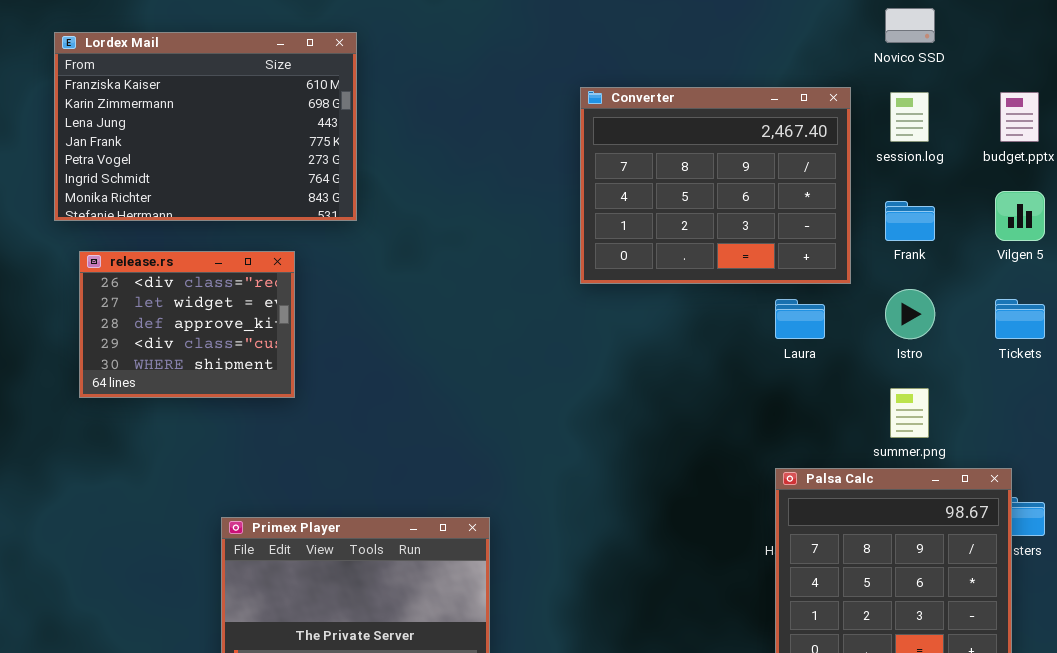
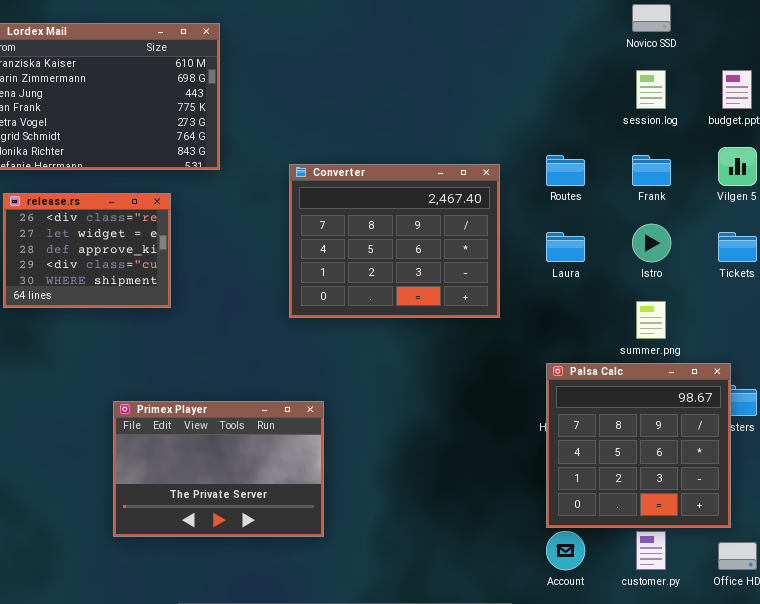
Converter: [580,87,851,284] -> [289,164,500,318], moved

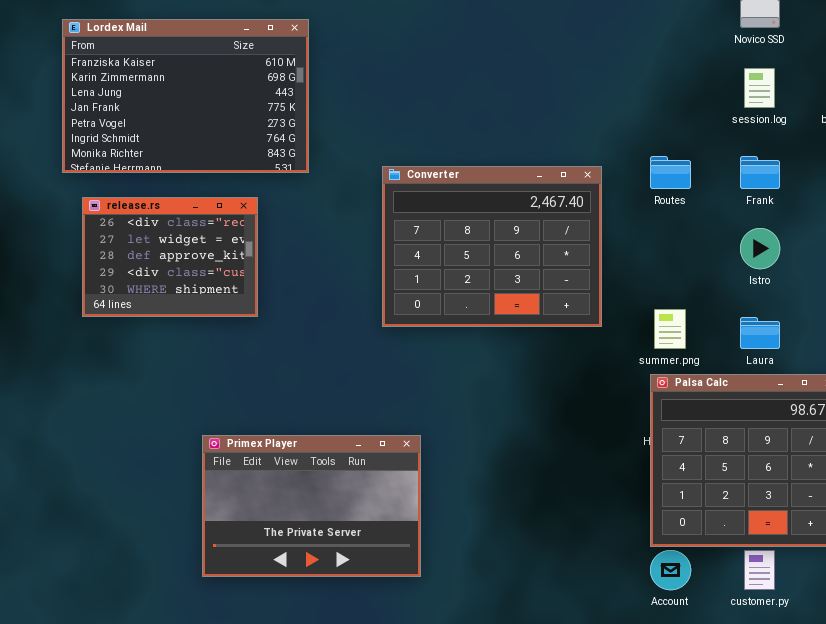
Laura: [546,232,585,262] -> [740,317,780,349], moved
summer.png: [636,301,666,339] -> [654,309,686,349], moved
Primex Player: [113,401,324,537] -> [202,435,421,577], moved

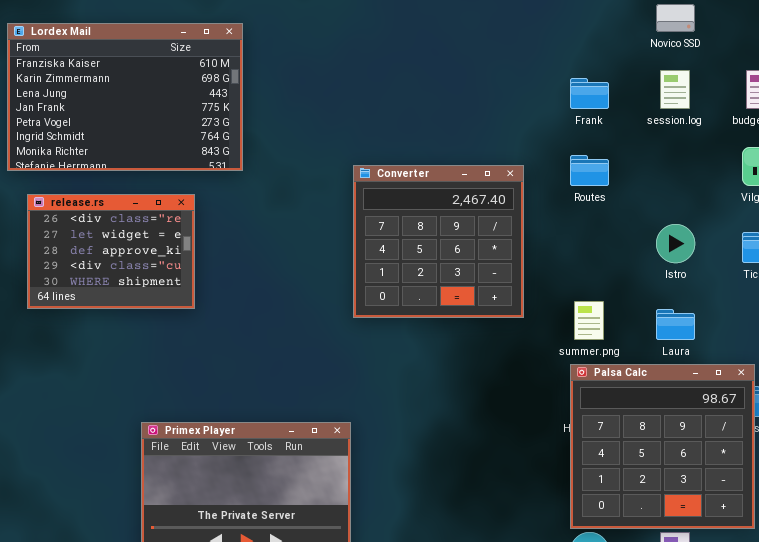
Frank: [740,156,780,189] -> [570,78,609,109], moved
Converter: [382,166,602,327] -> [353,165,524,318], resized

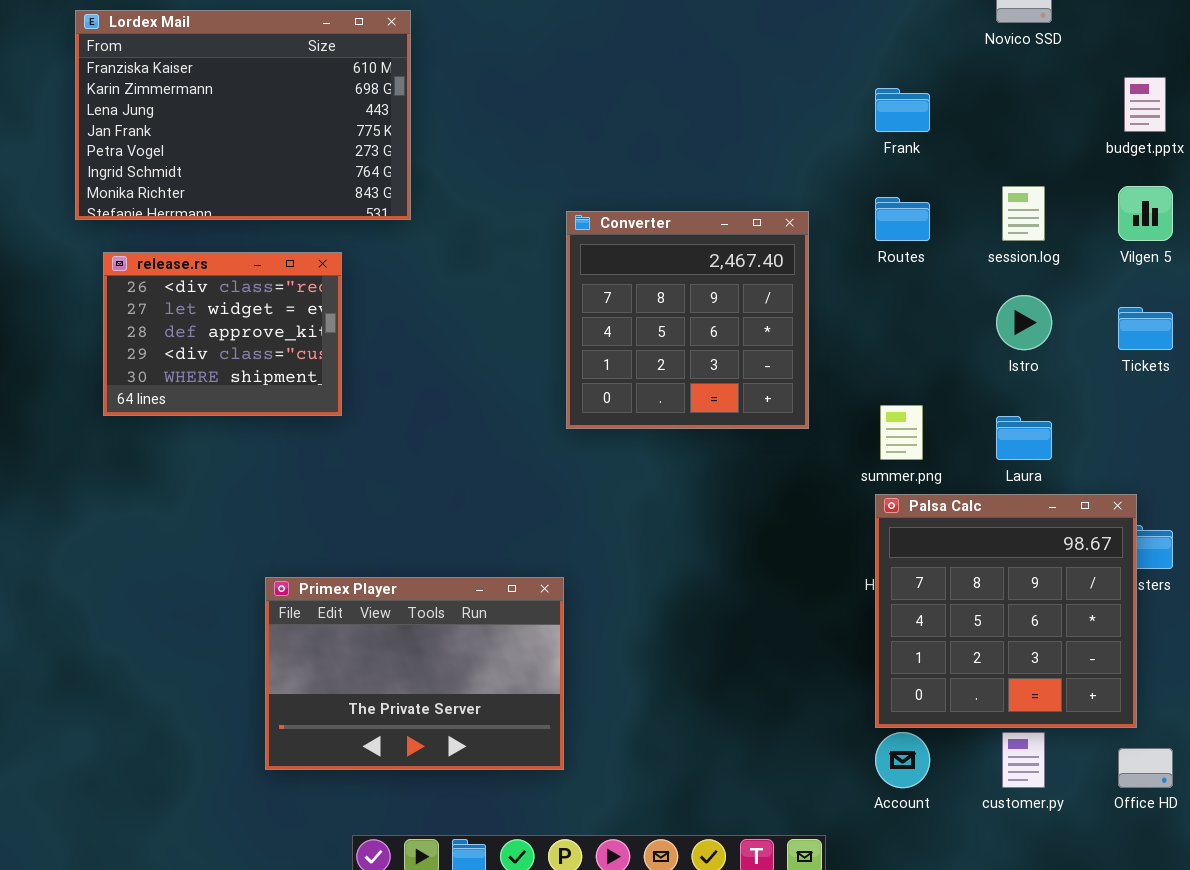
session.log: [660,70,690,109] -> [1002,186,1045,241], moved

